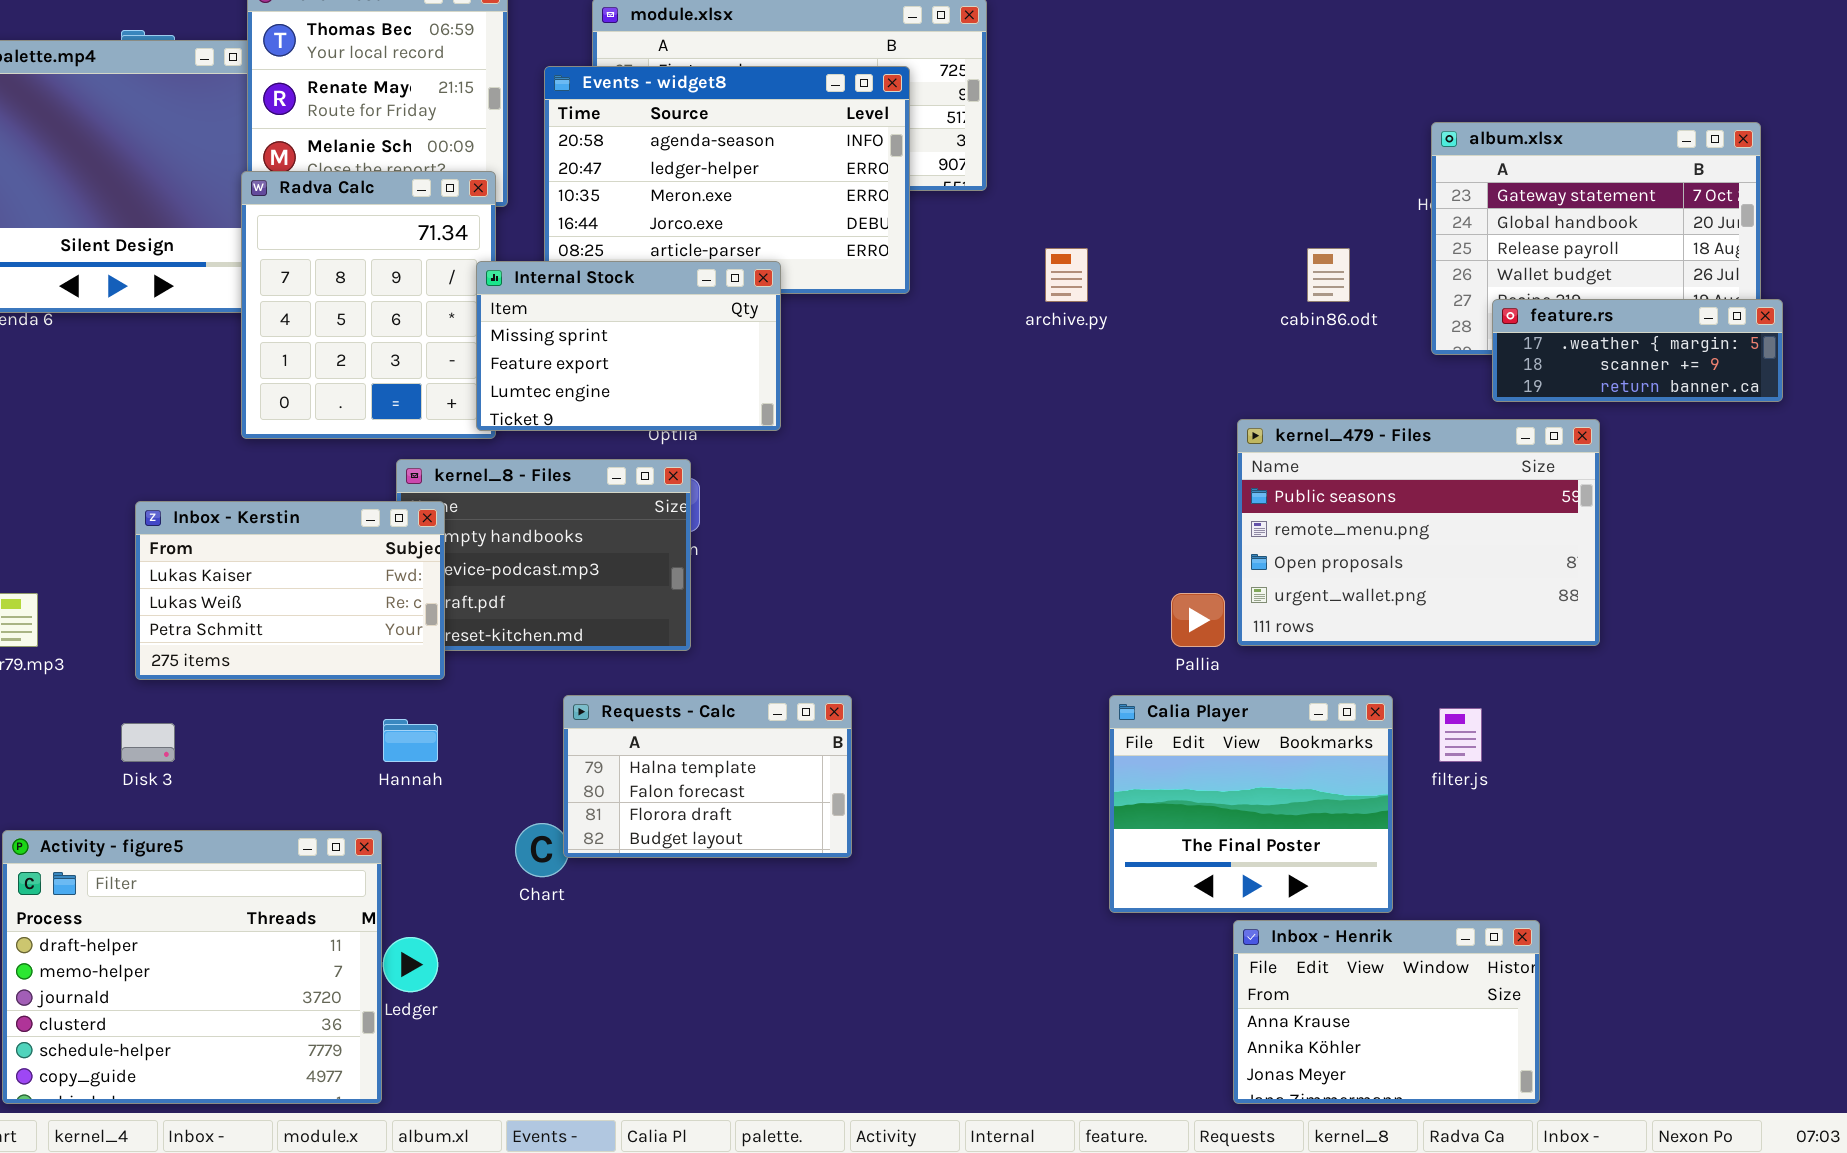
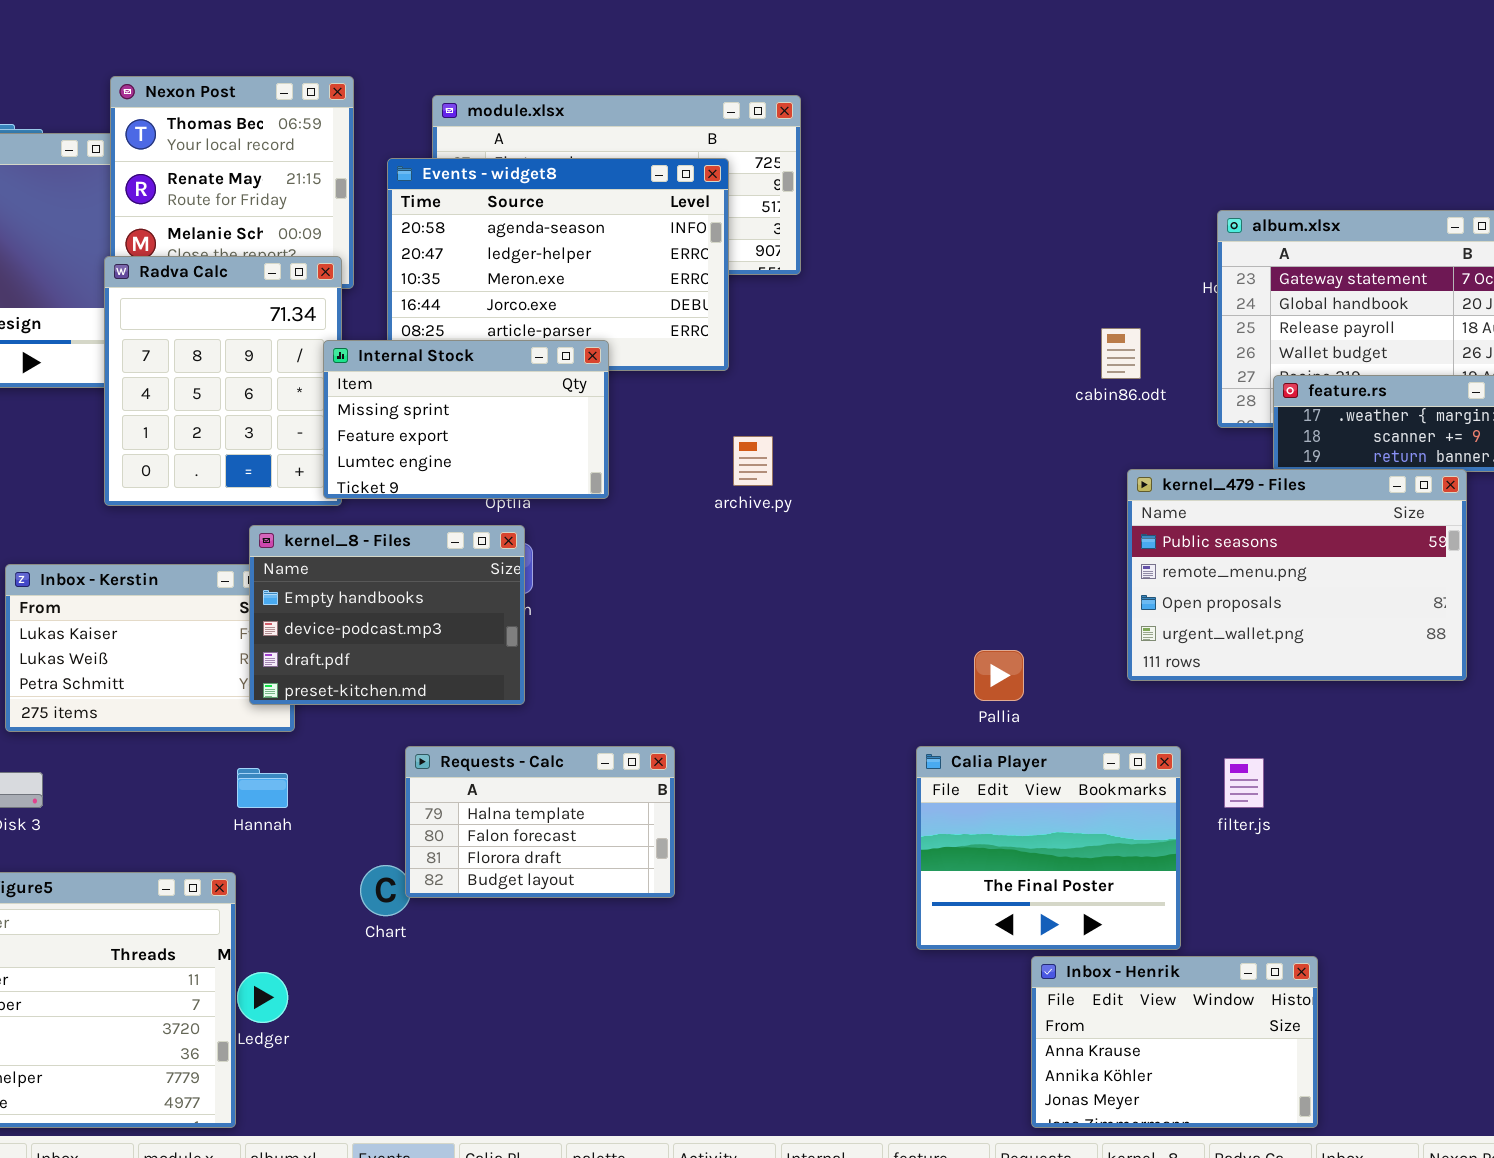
archive.py: [1045,248,1088,302] -> [733,436,773,486], moved
kernel_479 - Files: [1237,419,1600,646] -> [1127,469,1467,681], moved
kernel_8 - Files: [396,459,691,651] -> [249,525,525,705], raised

